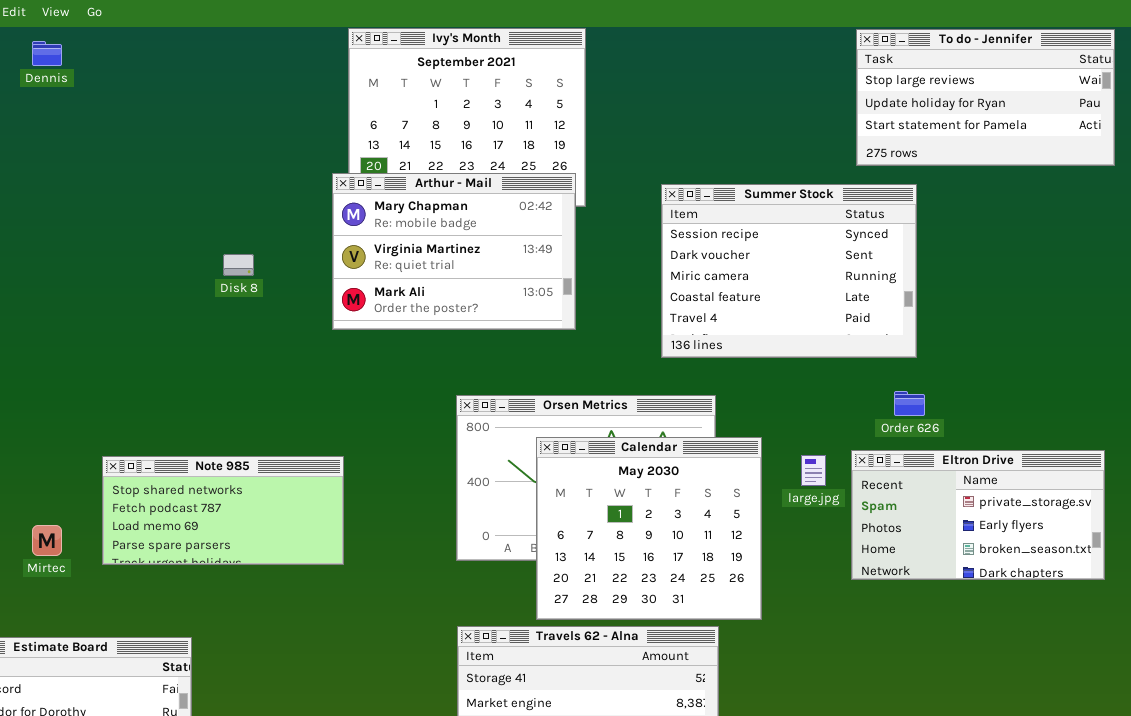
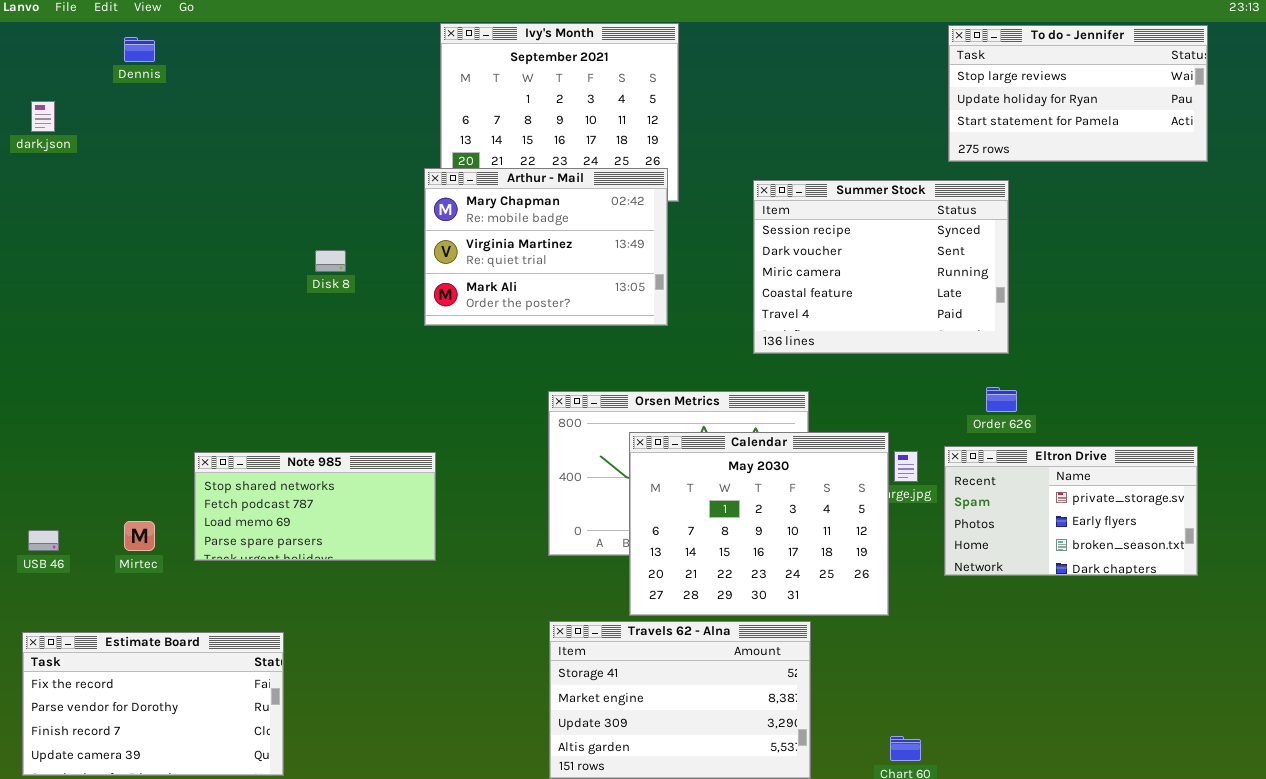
Calendar: [536,437,762,620] -> [629,432,889,616], resized

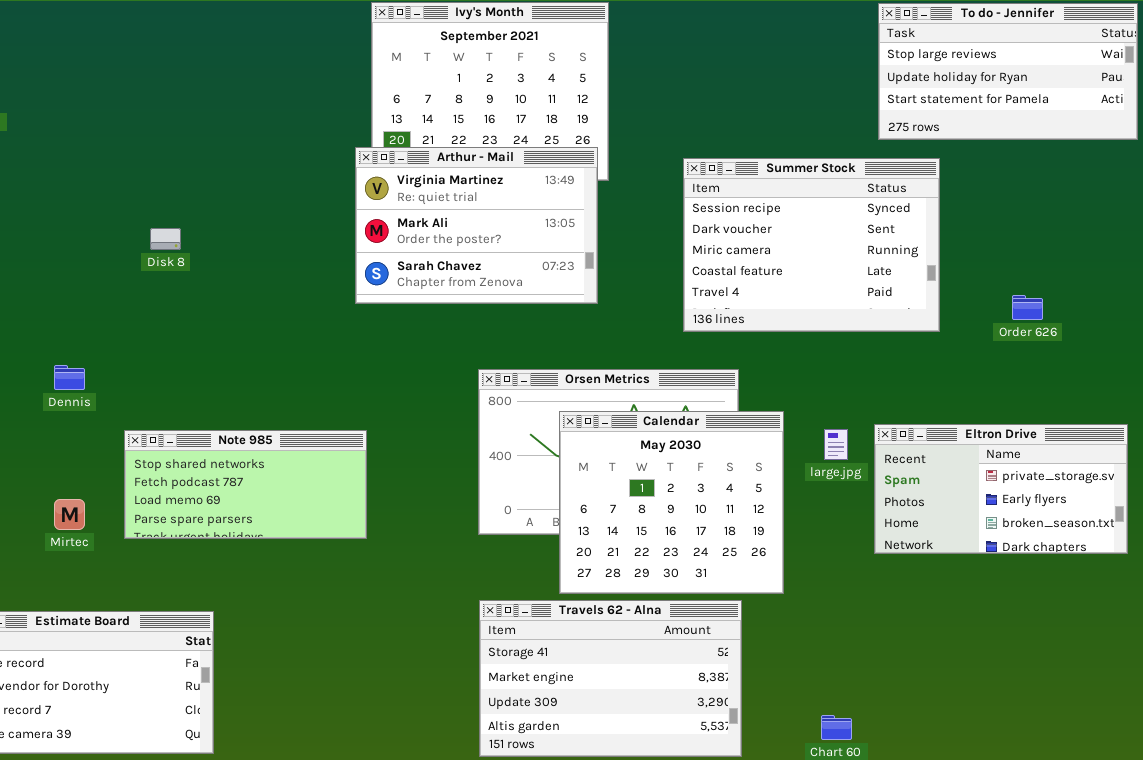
Dennis: [124,37,155,62] -> [54,365,85,390], moved
Arthur - Mail: [424,168,668,326] -> [355,147,598,304], scrolled down 1 row
Disk 8: [315,250,346,272] -> [150,228,181,250], moved
Order 626: [986,387,1017,412] -> [1012,295,1043,320], moved
Calendar: [629,432,889,616] -> [559,411,784,594], resized

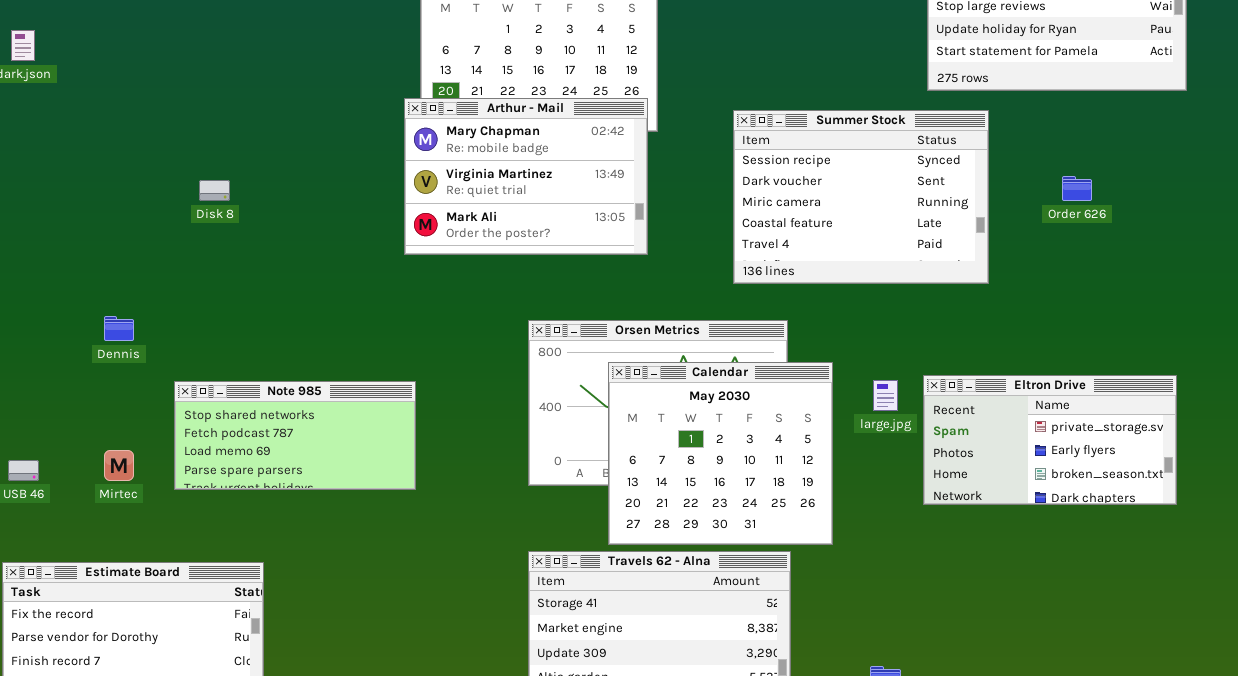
Arthur - Mail: [355,147,598,304] -> [404,98,648,255], scrolled up 1 row
Order 626: [1012,295,1043,320] -> [1062,176,1092,201], moved

